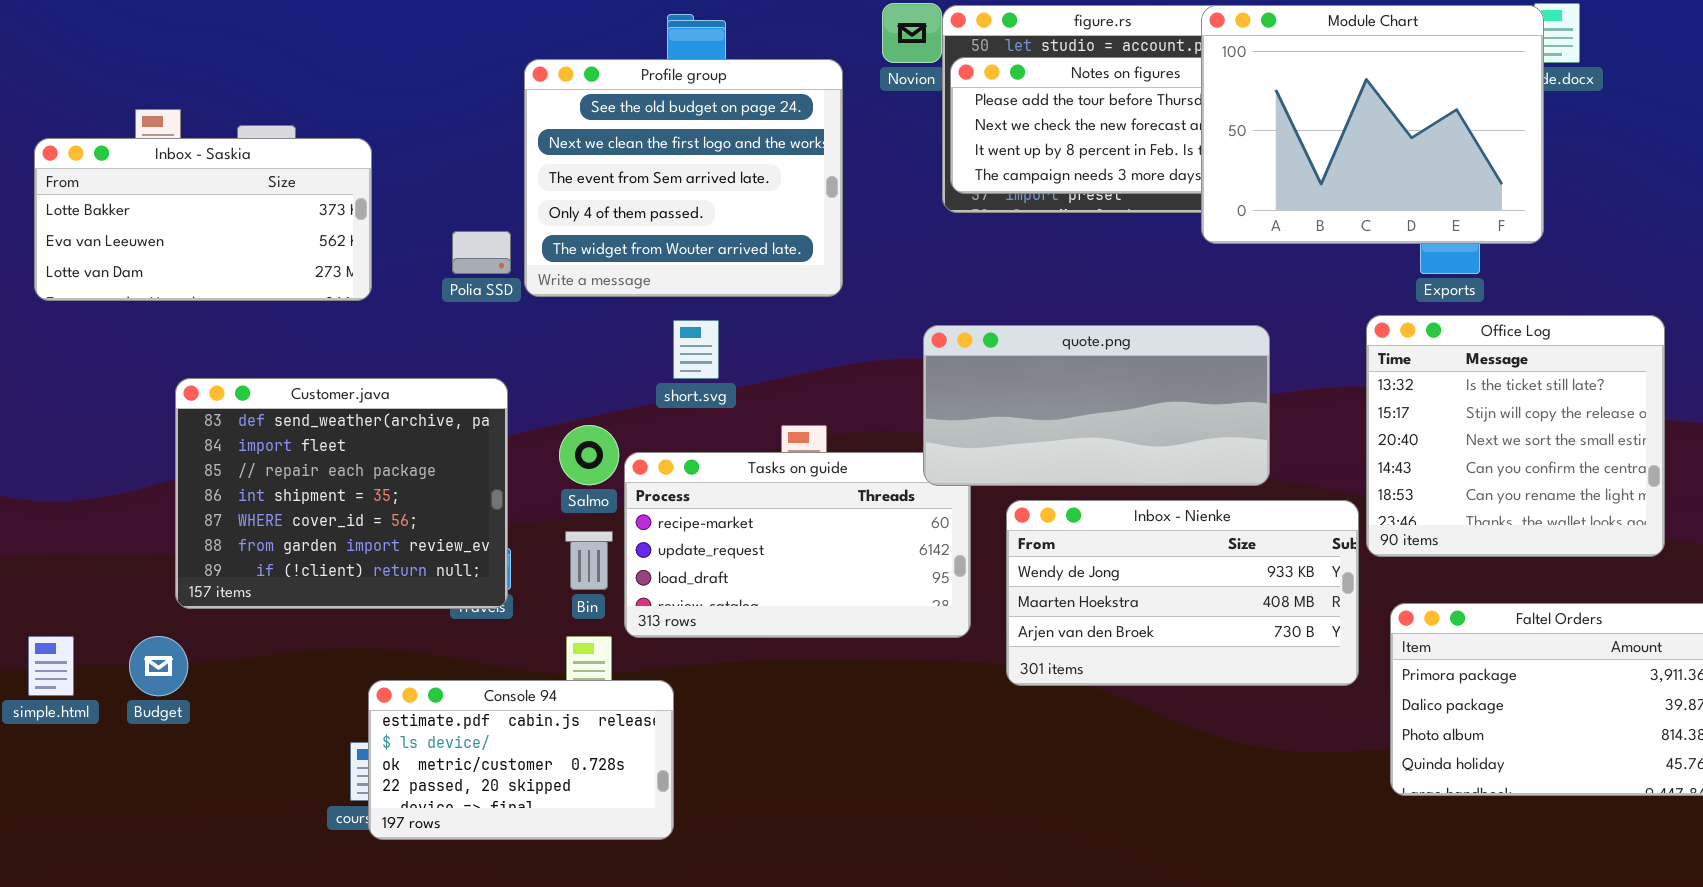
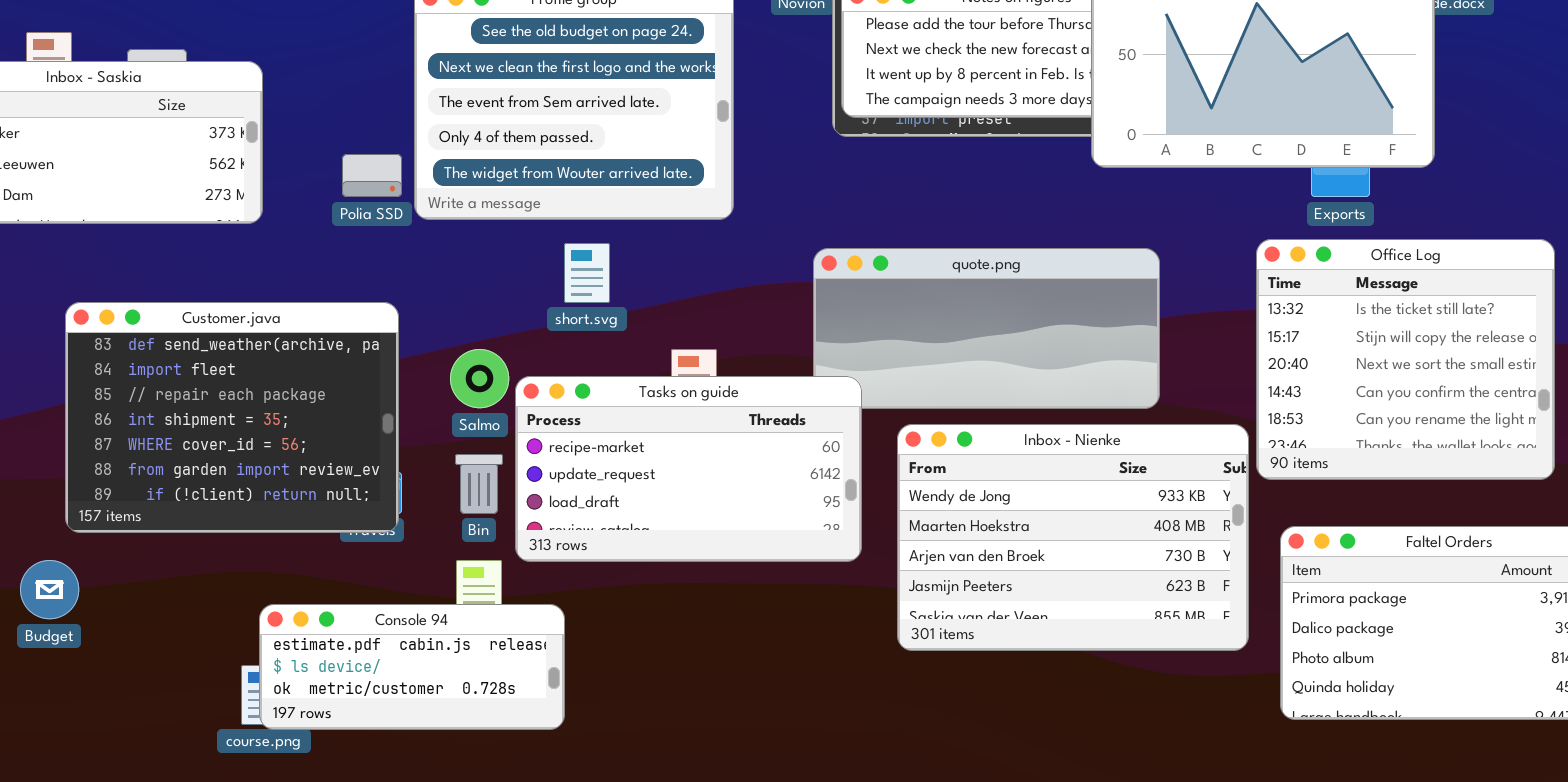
Tasks on guide: [624,452,971,638] -> [515,376,862,562], raised
Inbox - Nienke: [1006,500,1359,686] -> [897,424,1249,651], resized
Console 94: [368,680,674,840] -> [259,604,565,730], resized

